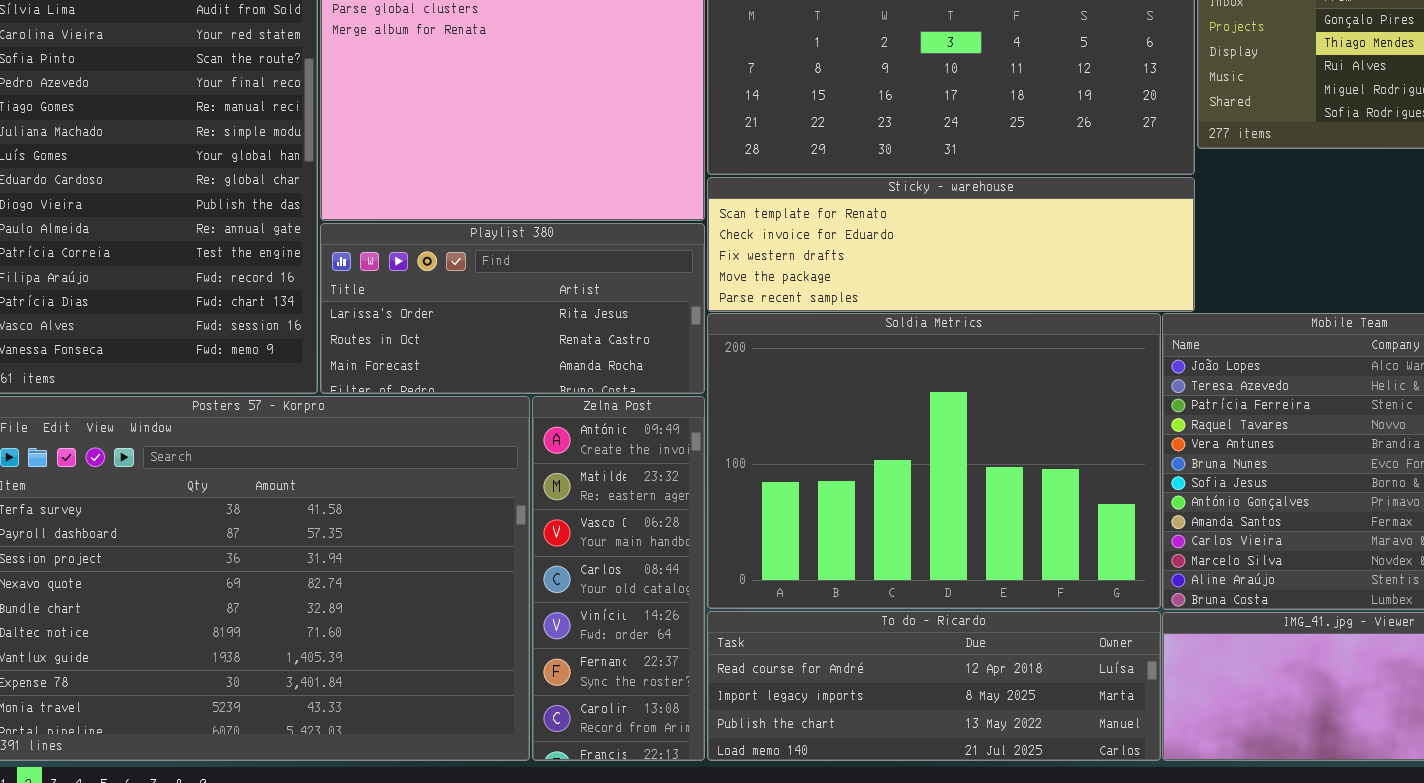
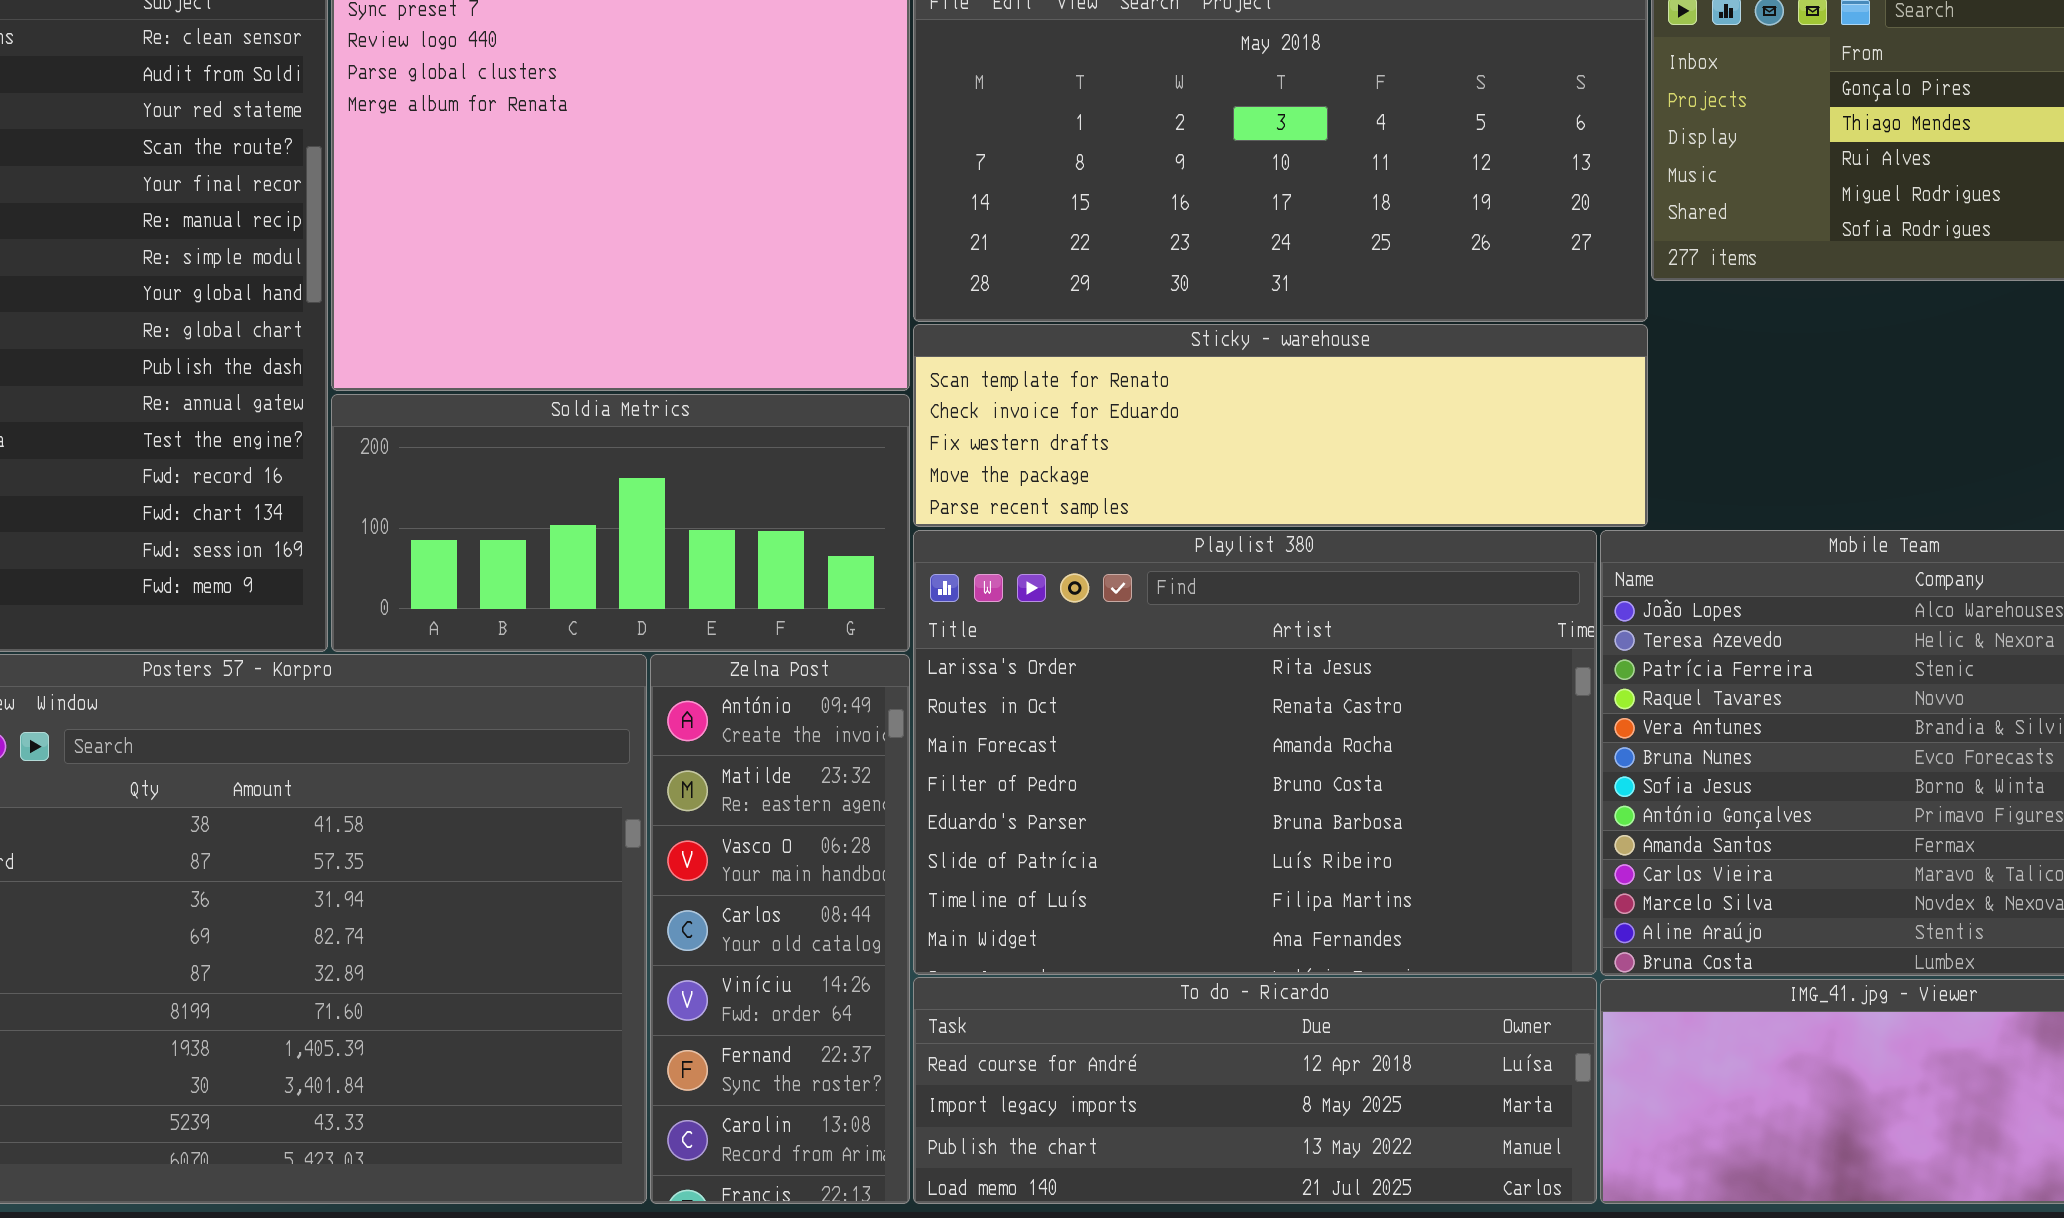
Playlist 380: [320,223,705,394] -> [913,530,1597,975], moved, resized
Soldia Metrics: [707,313,1161,609] -> [331,394,910,652], moved, resized

